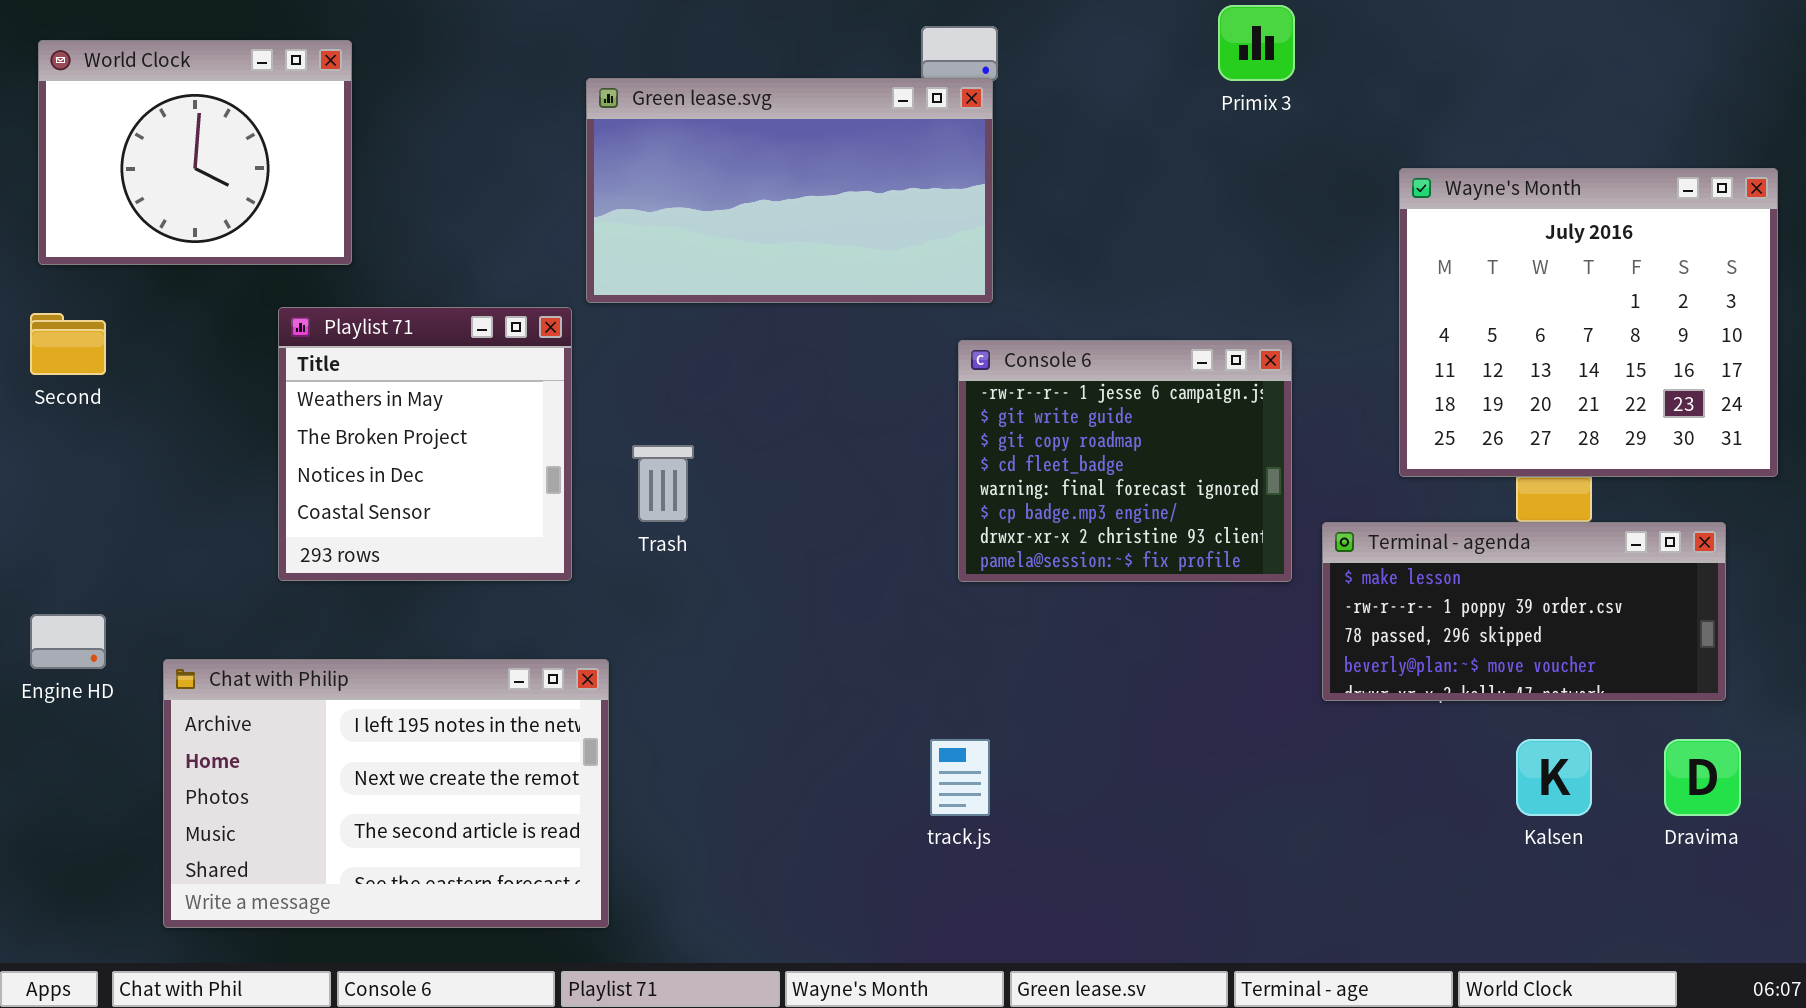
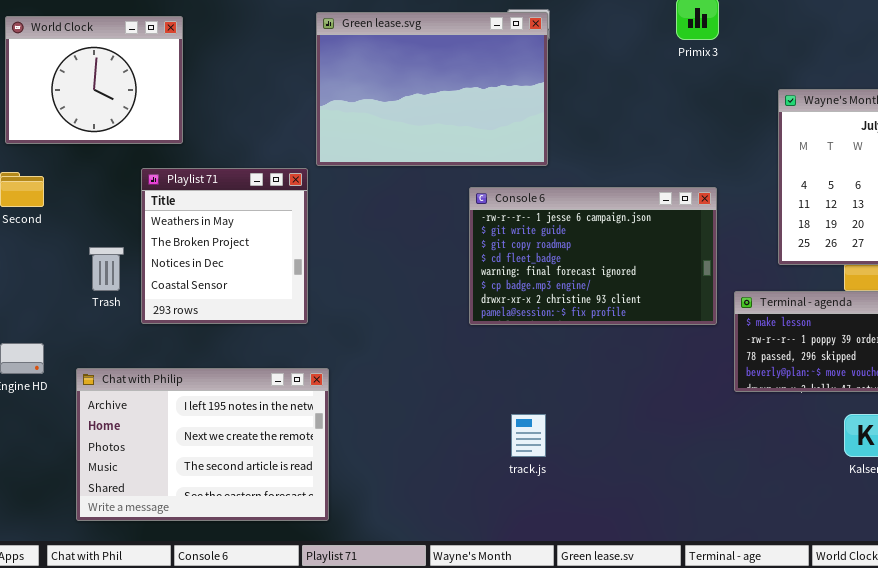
Green lease.svg: [586,78,993,303] -> [316,12,548,166], resized
Console 6: [958,340,1292,582] -> [469,187,717,325], resized
Trash: [632,445,694,522] -> [89,247,124,291], moved

